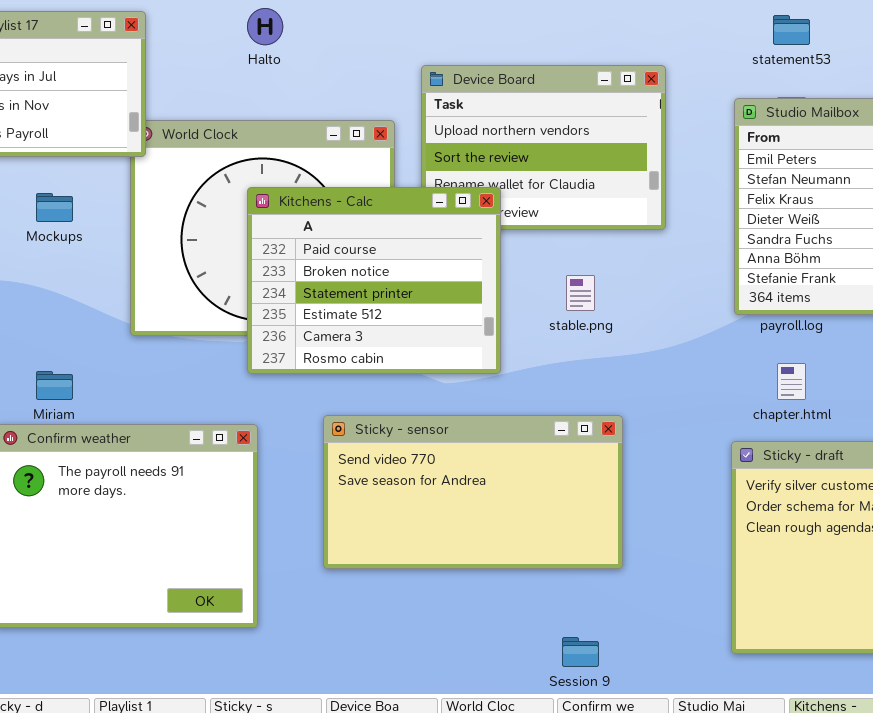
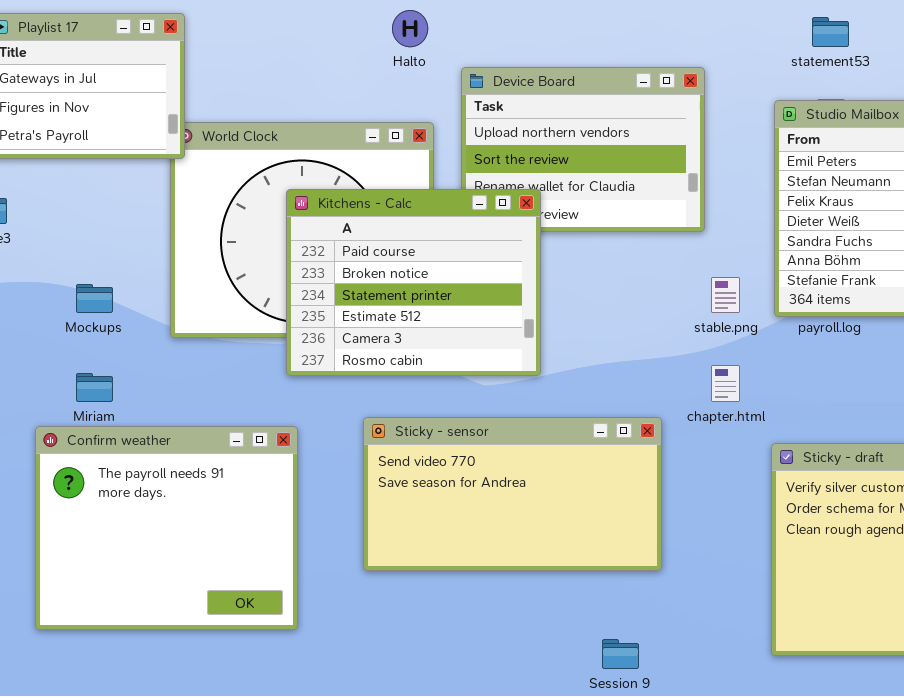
Halto: [247,8,283,45] -> [392,10,428,47], moved
Mockups: [36,193,73,222] -> [76,284,113,313], moved
stable.png: [566,275,595,311] -> [711,277,740,313], moved
chapter.html: [777,363,806,400] -> [711,365,740,402], moved

